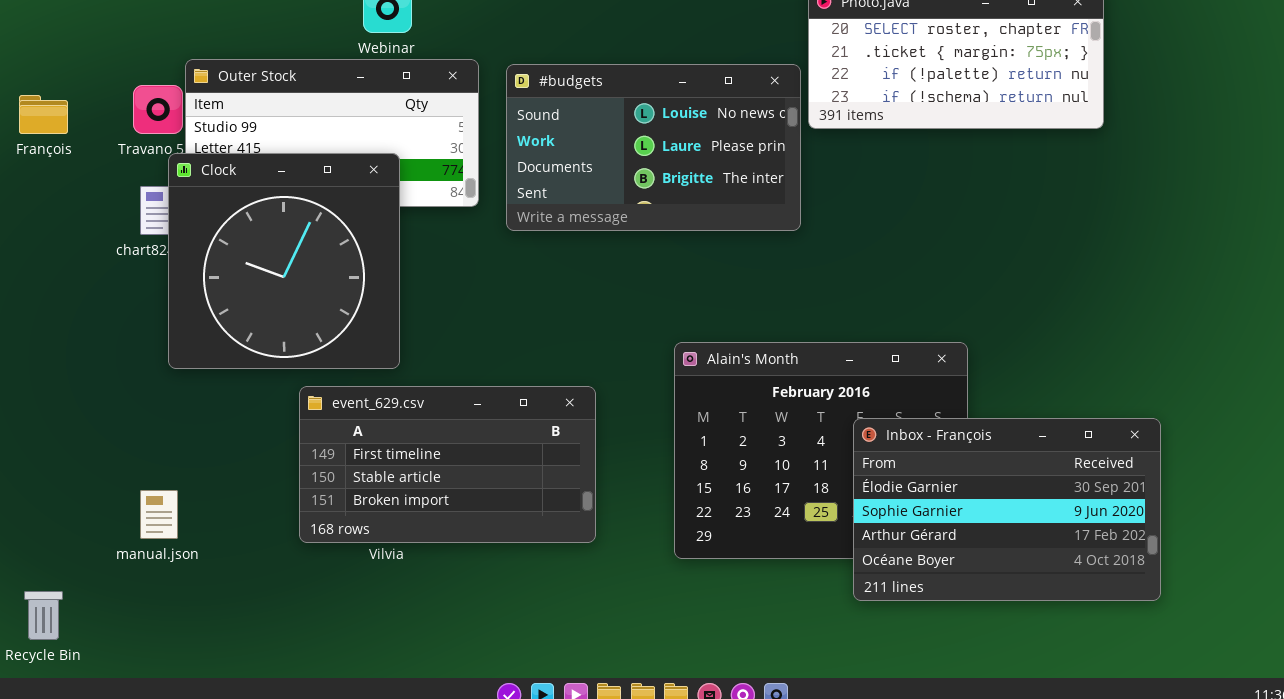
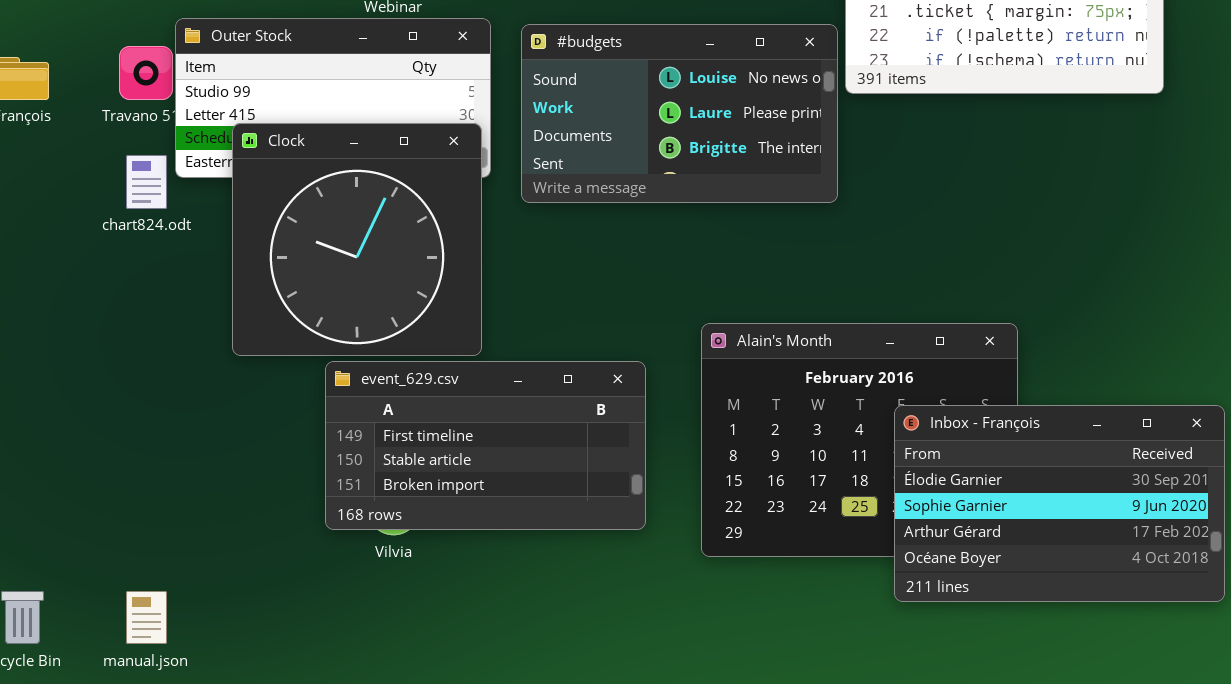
Clock: [168,153,400,369] -> [232,123,482,356], moved
event_629.csv: [299,386,596,543] -> [325,361,646,530], moved
manual.json: [140,490,178,539] -> [126,591,167,644], moved

